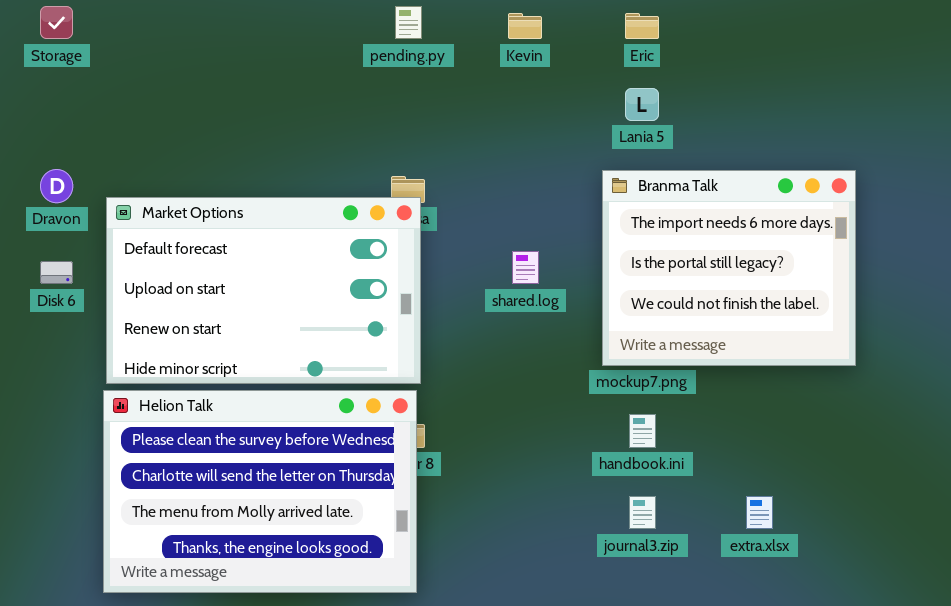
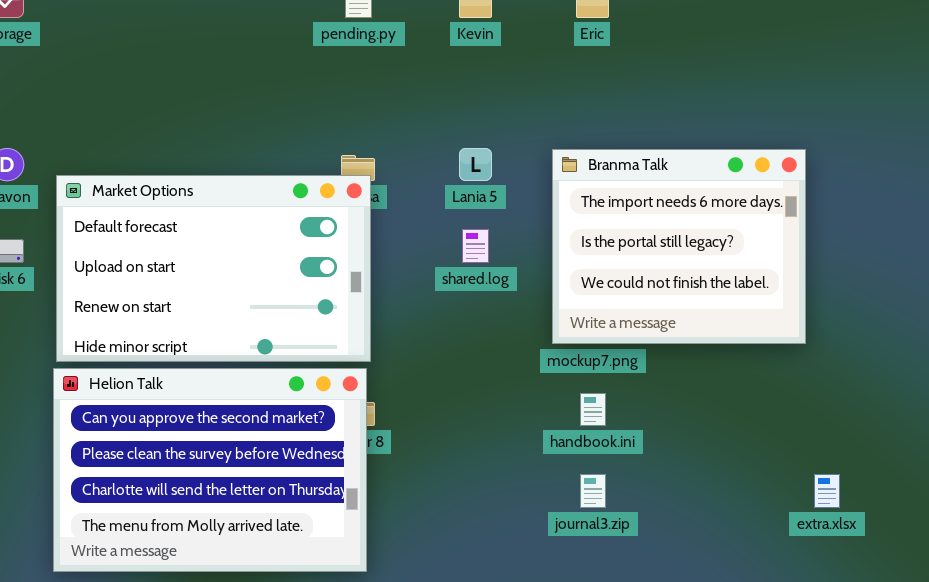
Lania 5: [625,88,659,121] -> [459,148,492,181], moved
Helion Talk: [103,390,417,593] -> [53,368,367,572], scrolled up 1 row
extra.xlsx: [746,496,773,529] -> [814,474,840,508], moved

